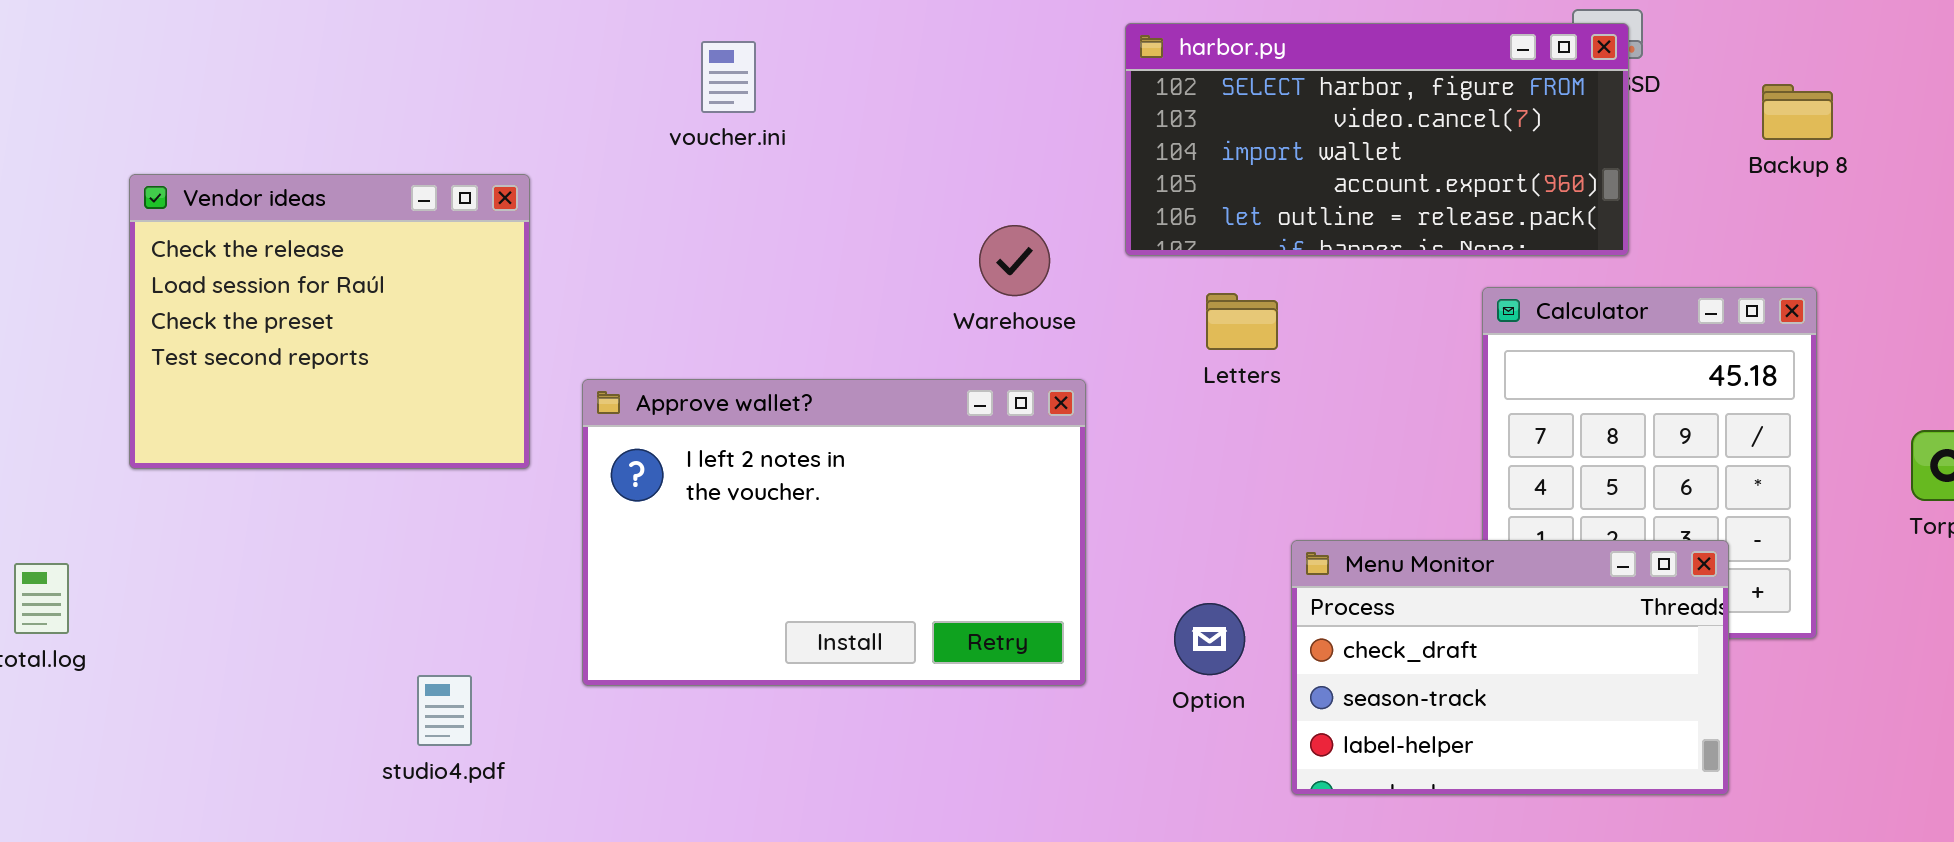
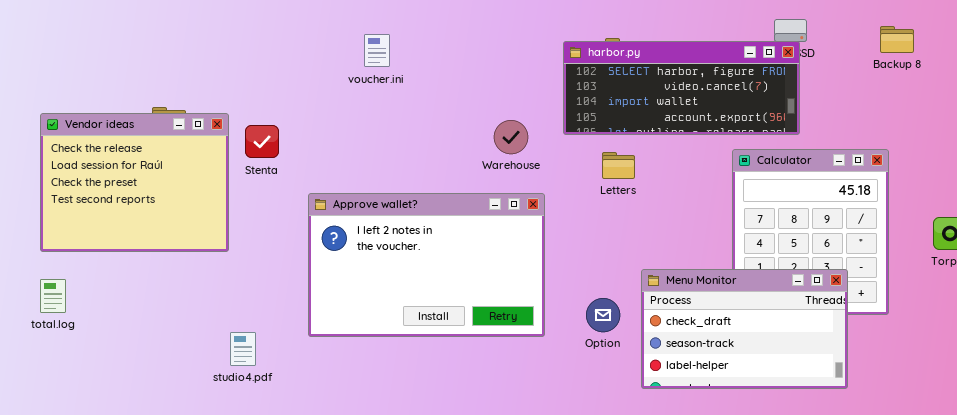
harbor.py: [1125,23,1629,256] -> [563,41,800,135], resized
Backup 8: [1762,84,1833,140] -> [880,26,914,53], moved
Vendor ideas: [129,174,530,469] -> [40,113,229,252], moved

